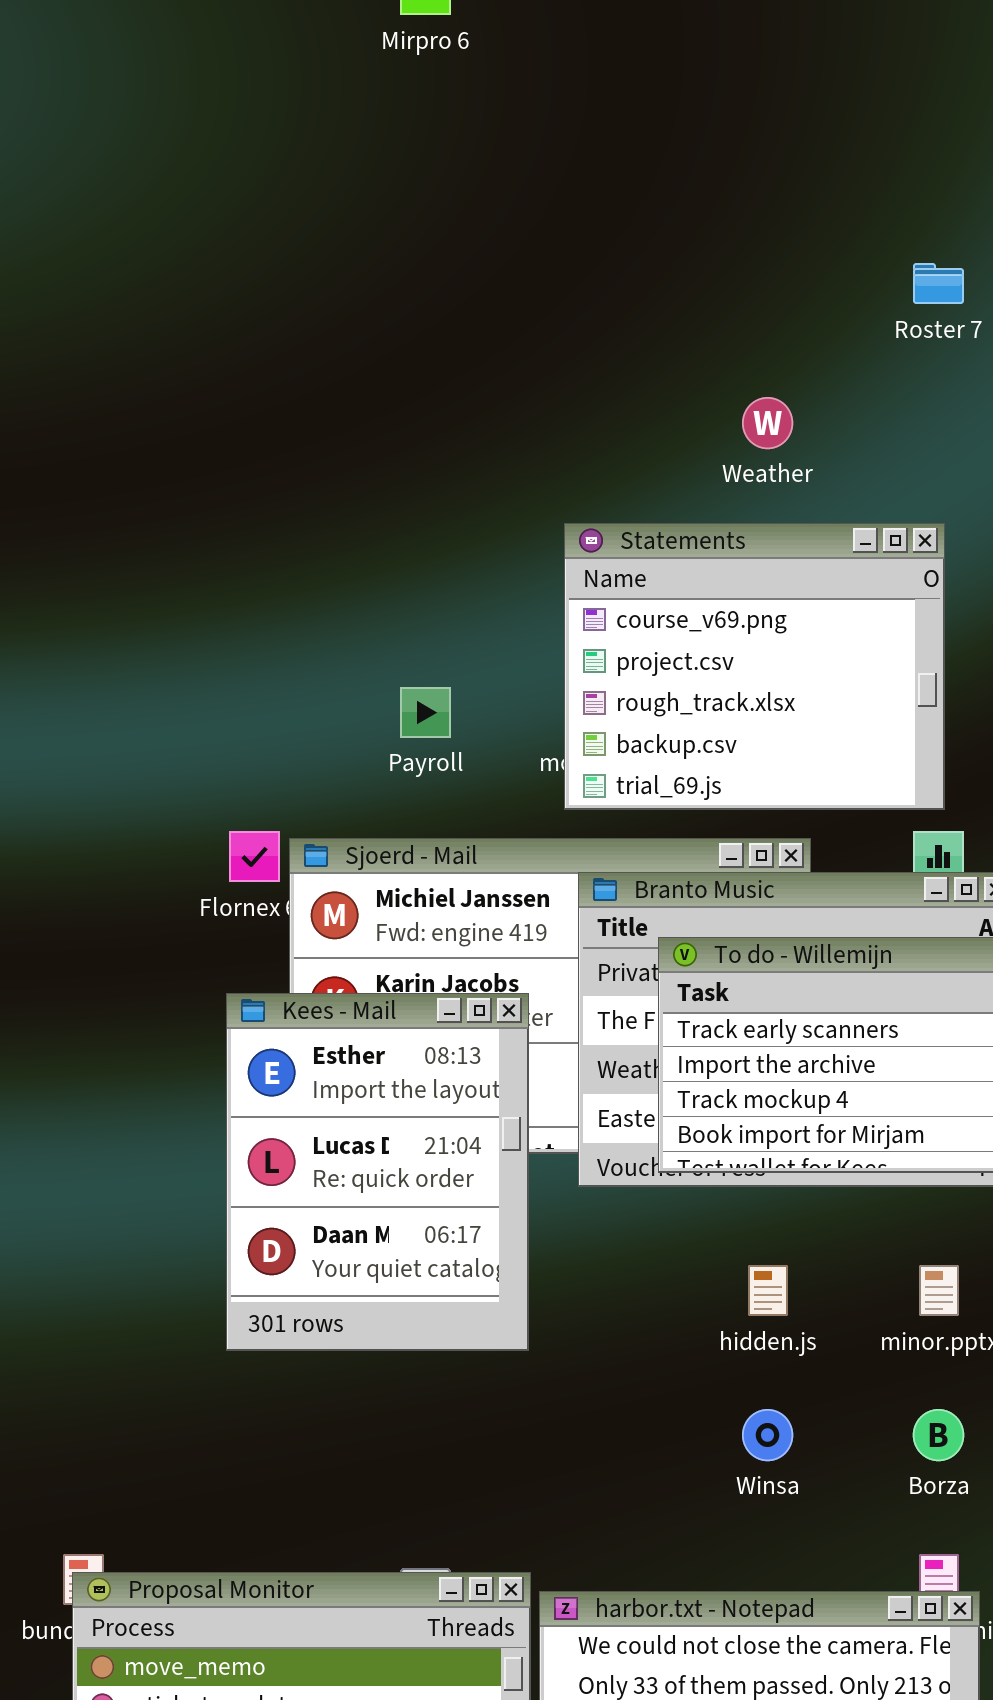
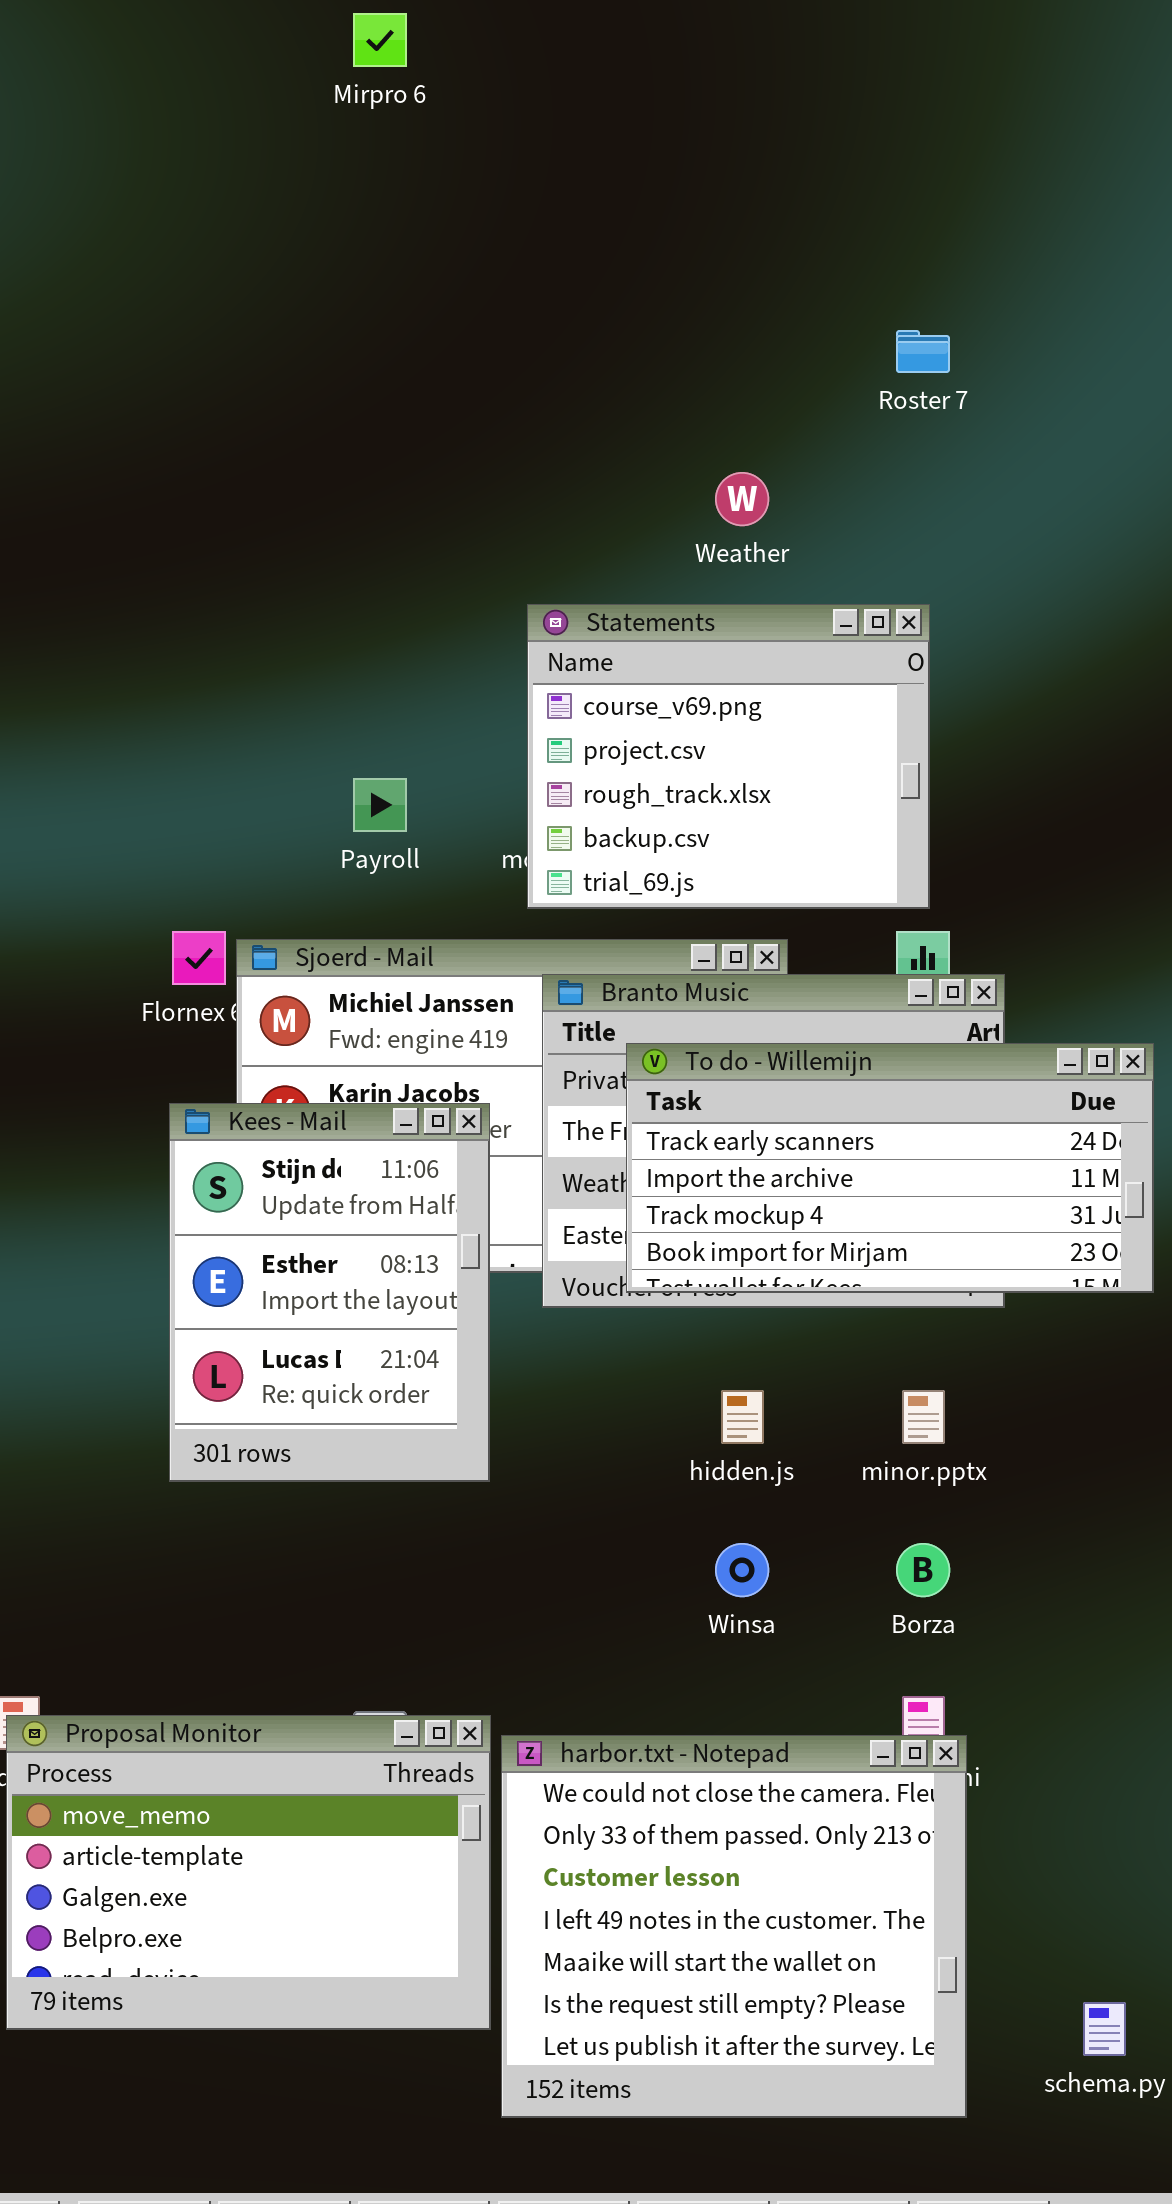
Kees - Mail: [226,993,529,1351] -> [169,1103,490,1482], scrolled up 1 row

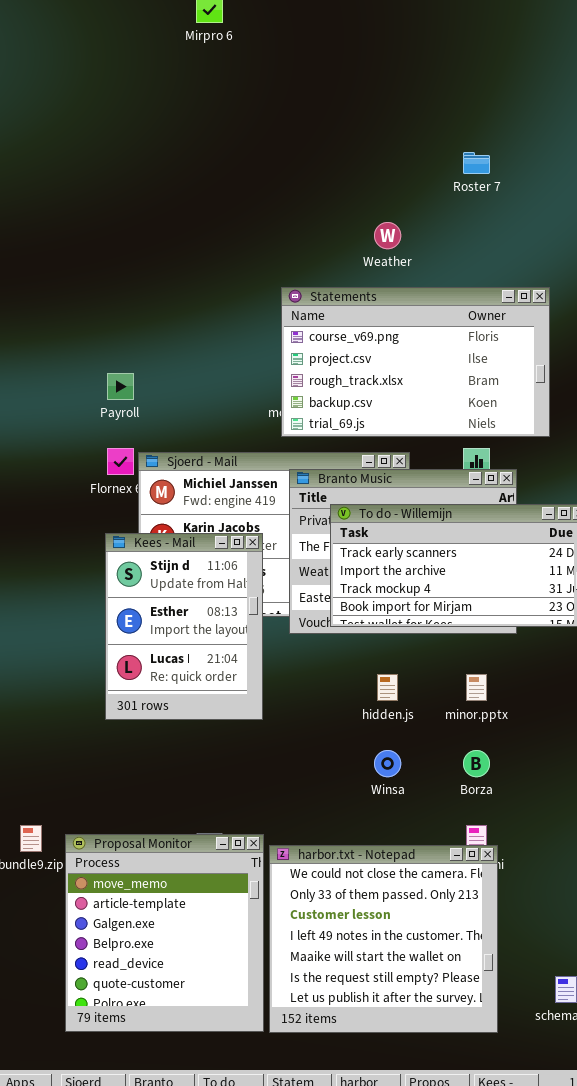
Statements: [527,604,930,909] -> [281,287,550,437], resized
Payroll: [353,778,407,832] -> [107,373,134,400], moved
Proposal Monitor: [6,1715,491,2030] -> [65,834,264,1032], resized

